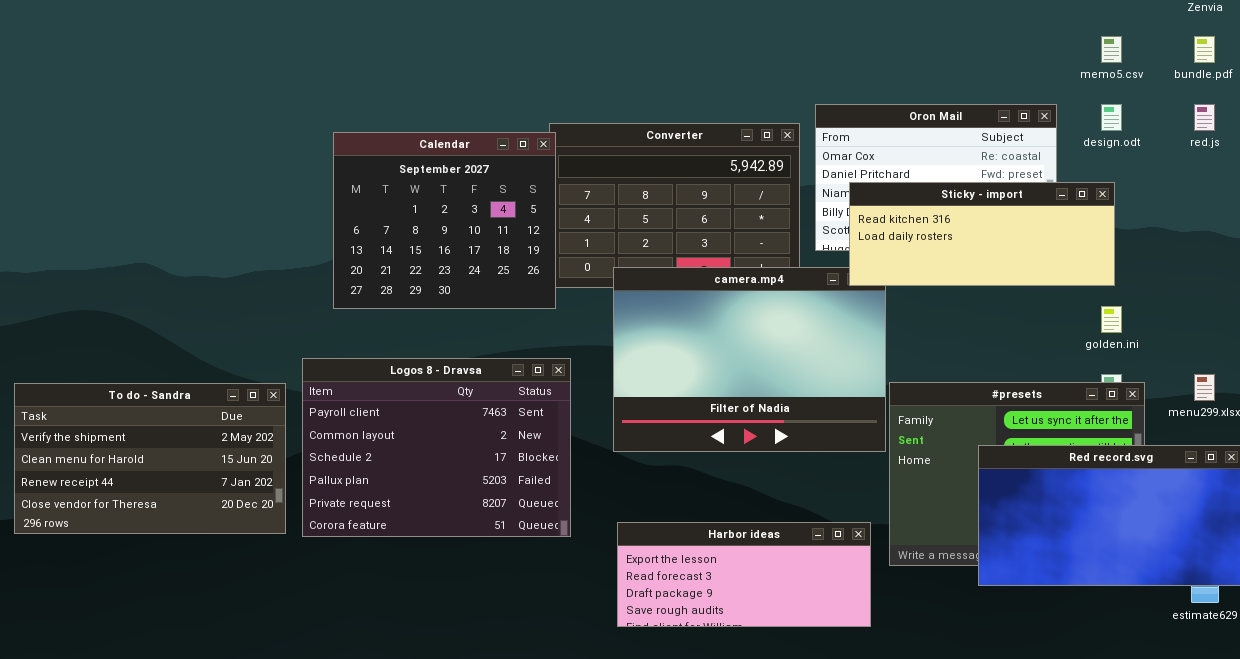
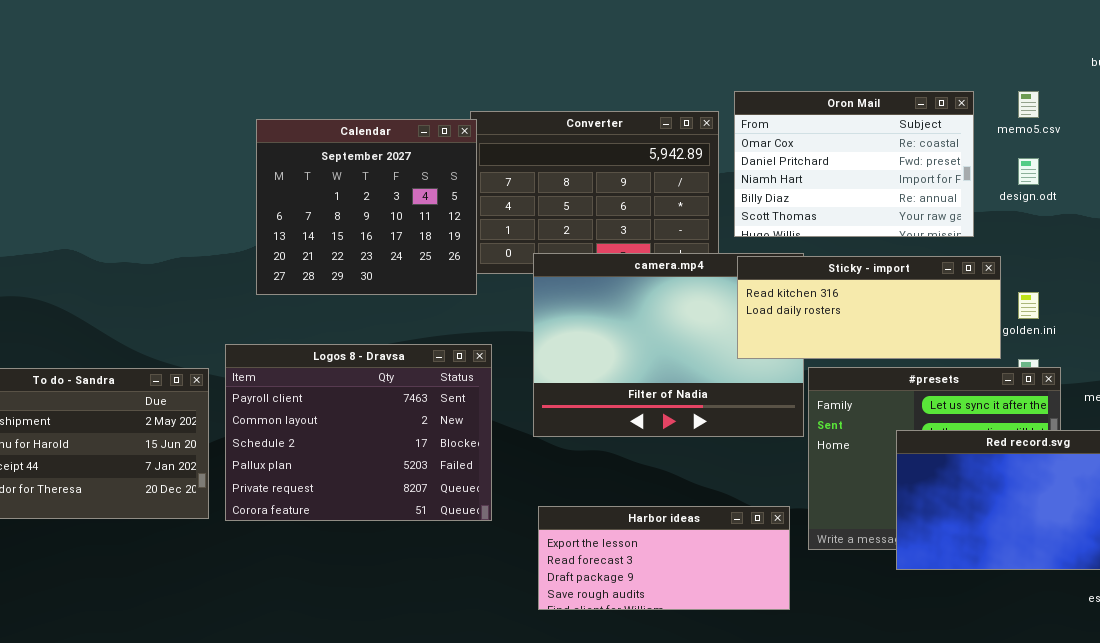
memo5.csv: [1101,36,1122,63] -> [1018,91,1039,118], moved
design.odt: [1101,104,1122,131] -> [1018,158,1039,185], moved
Sticky - import: [849,182,1115,286] -> [737,256,1001,359], moved

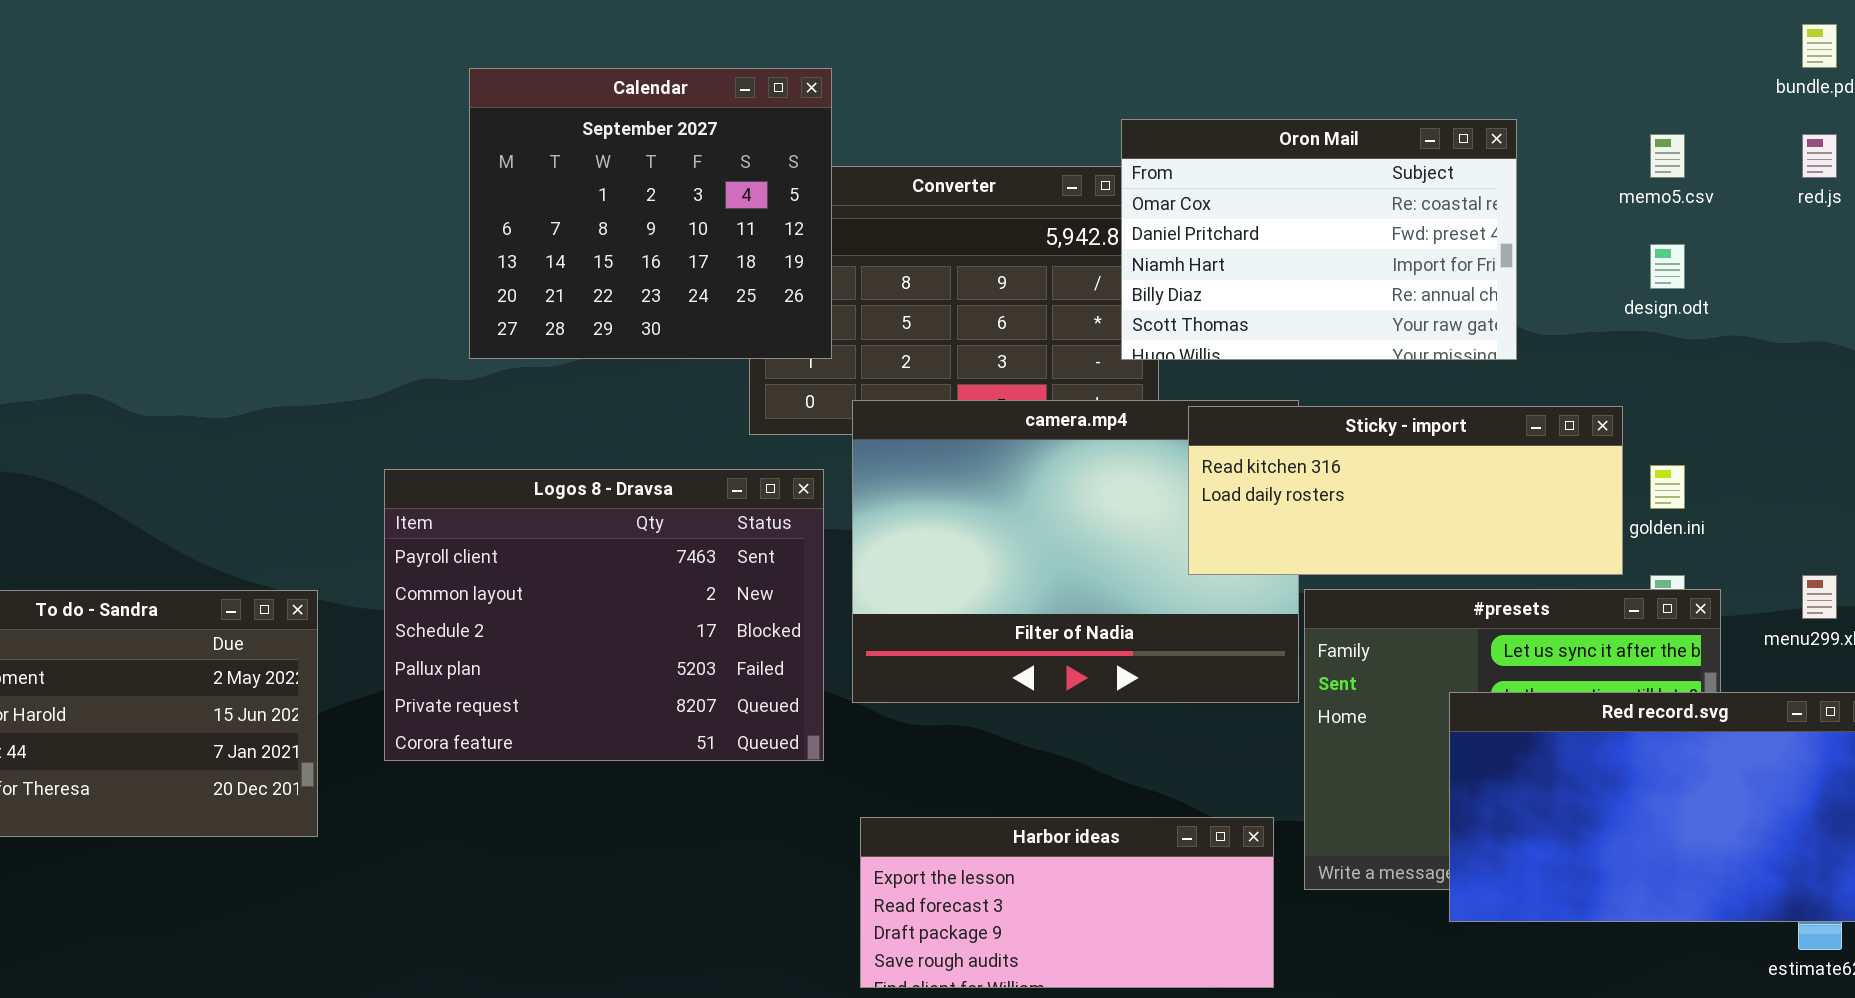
Oron Mail: [734,91,974,237] -> [1121,119,1517,360], moved
Calendar: [256,119,477,295] -> [469,68,832,359], moved
Logos 8 - Dravsa: [225,344,492,521] -> [384,469,824,761], moved

